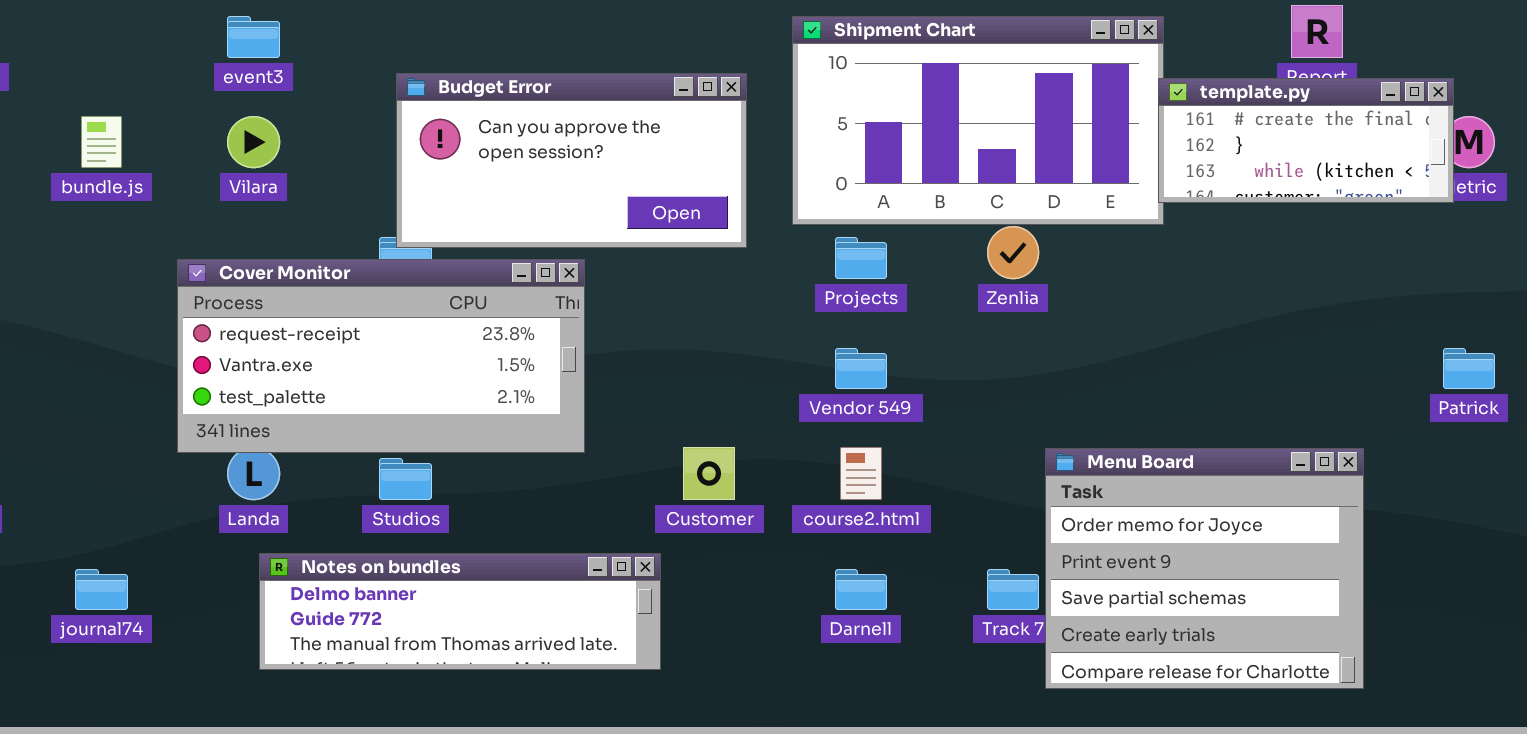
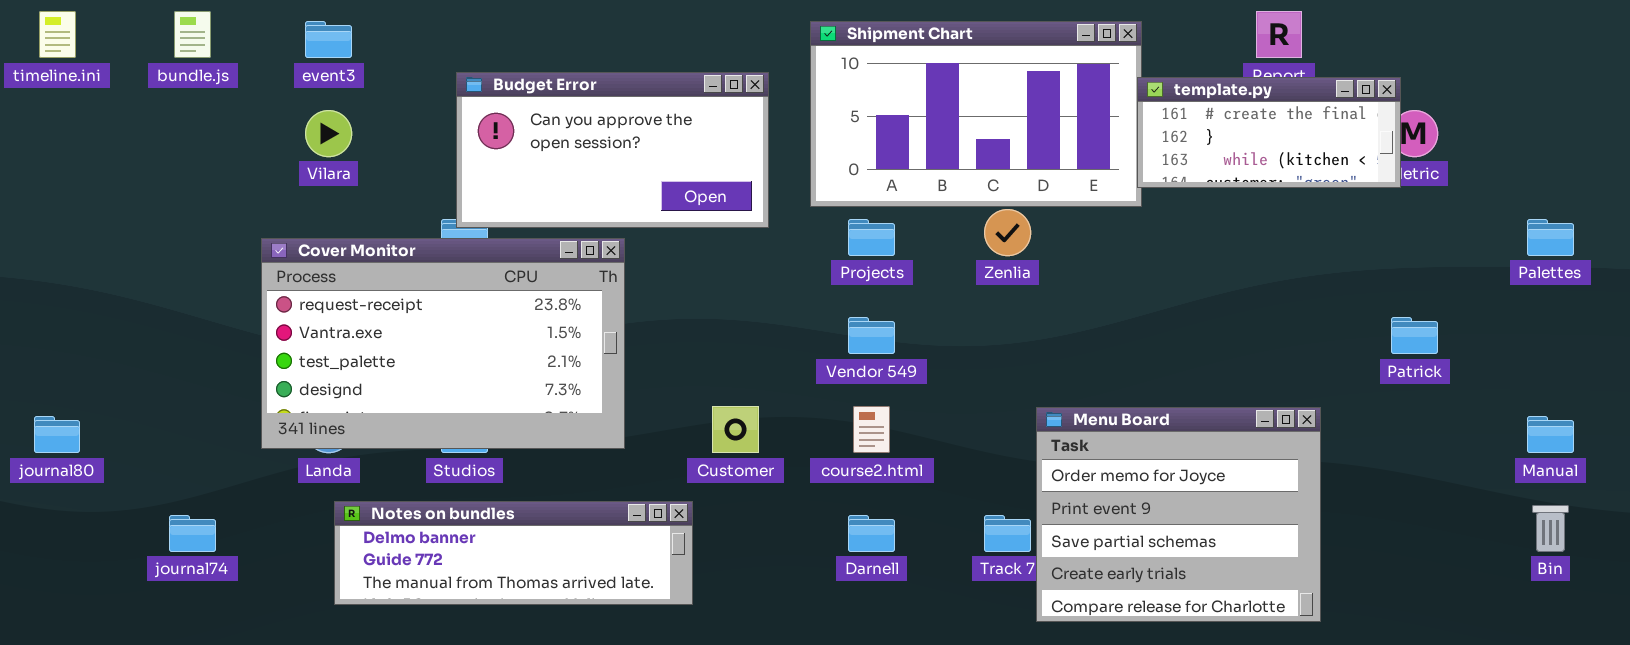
bundle.js: [81,116,122,168] -> [174,11,211,58], moved
Cover Monitor: [177,259,585,453] -> [261,238,625,449], resized

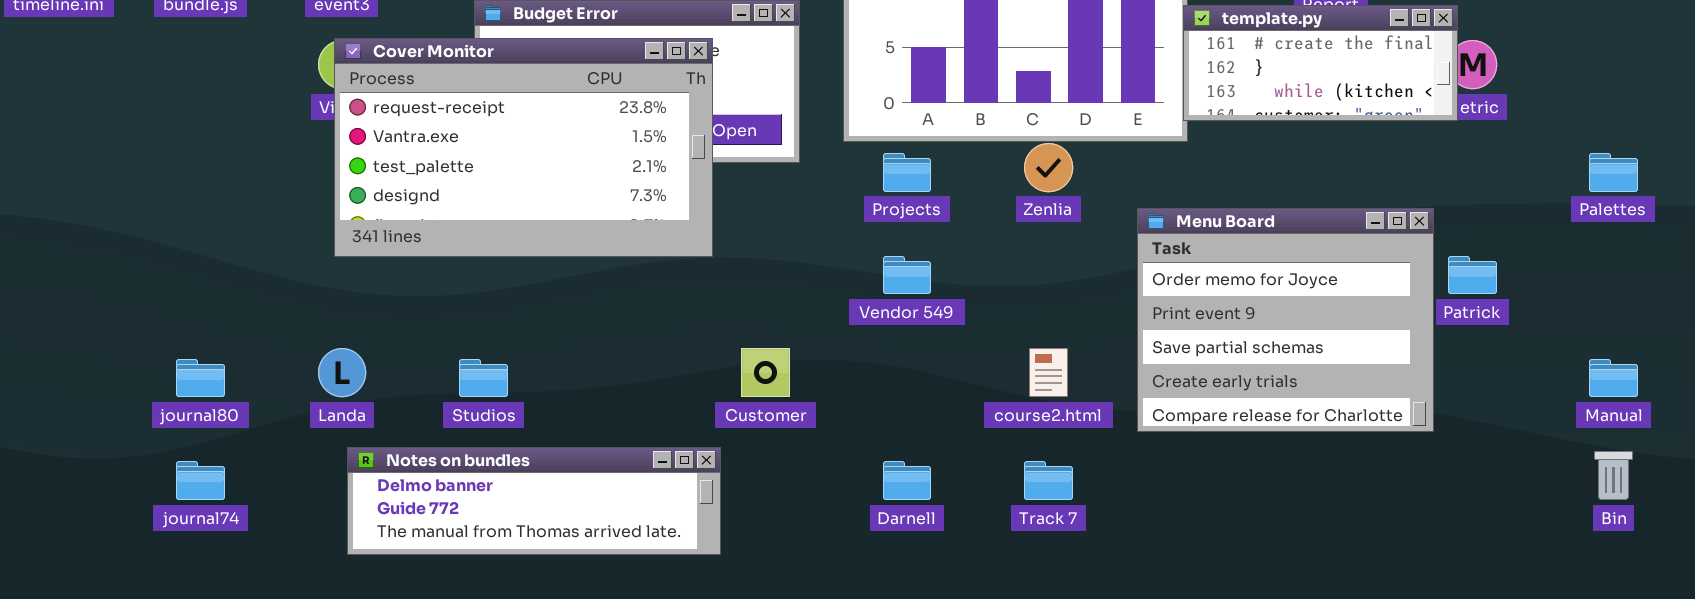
Cover Monitor: [261,238,625,449] -> [334,38,713,257], moved
course2.html: [853,406,890,453] -> [1029,348,1068,397], moved
Menu Board: [1036,407,1321,622] -> [1137,208,1434,432], moved
journal80: [34,416,80,453] -> [176,359,225,397], moved

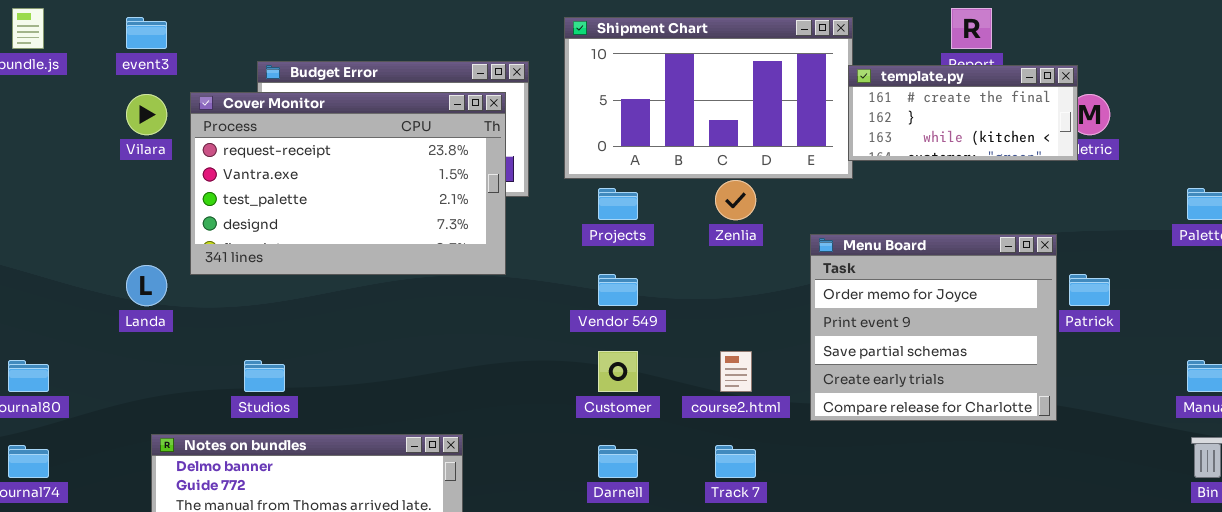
Cover Monitor: [334,38,713,257] -> [190,92,506,275], moved
Landa: [318,348,366,397] -> [126,265,167,306], moved
Customer: [741,348,790,397] -> [598,351,638,392], moved

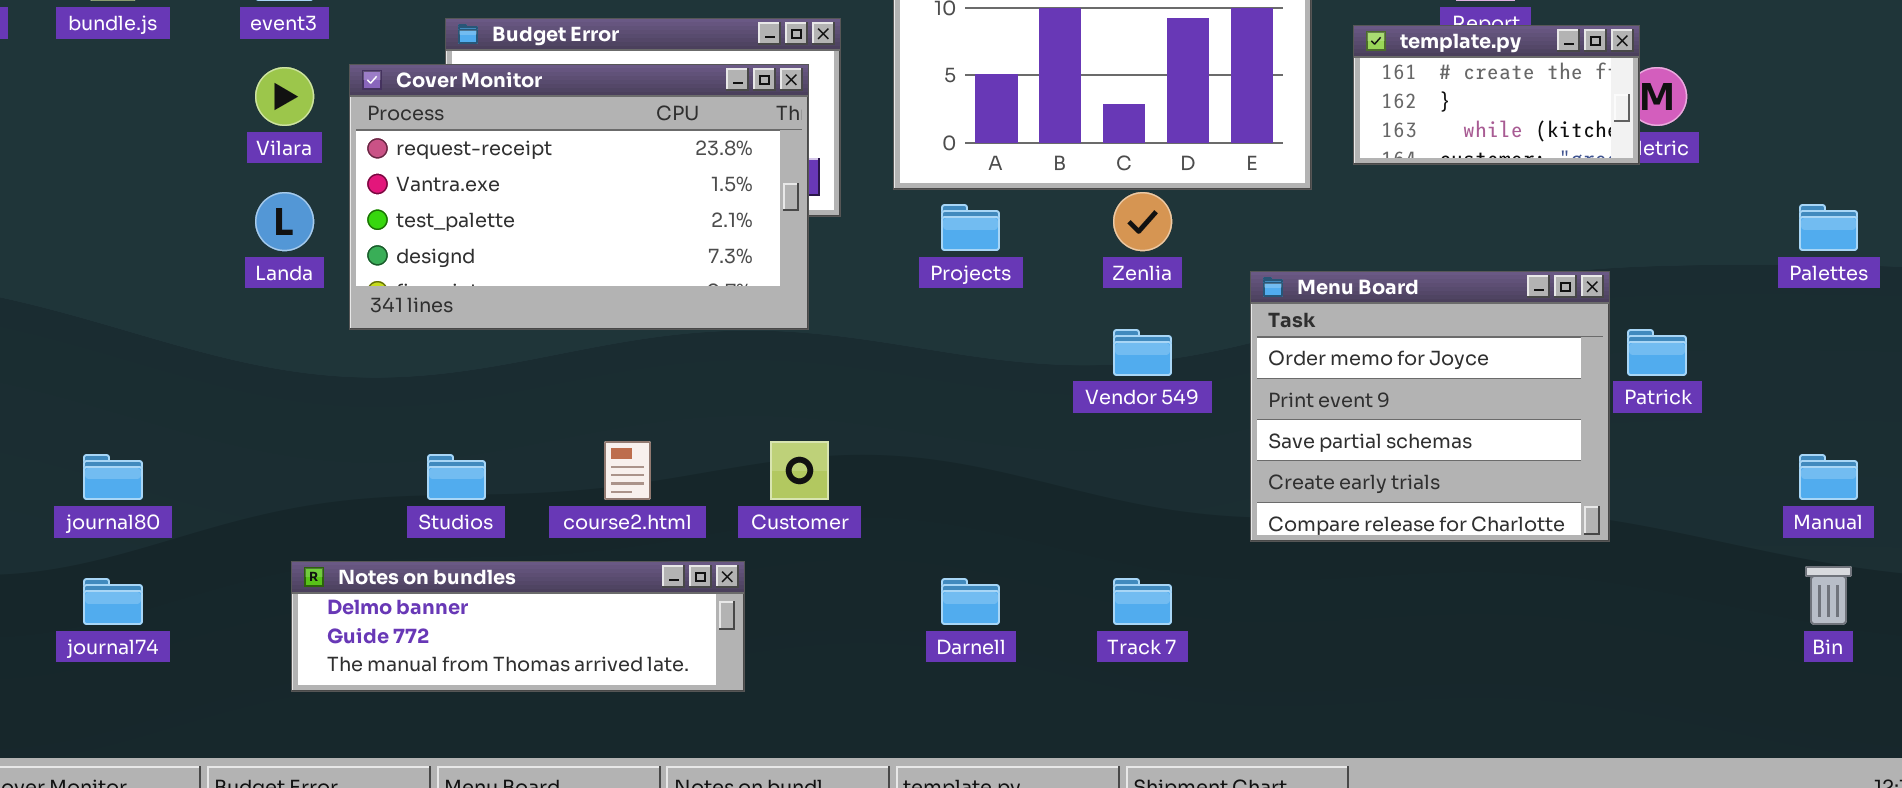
template.py: [848,65,1078,161] -> [1353,25,1640,165], resized
Landa: [126,265,167,306] -> [255,192,314,251], moved
Vendor 549: [598,274,638,306] -> [1113,329,1172,376], moved
Customer: [598,351,638,392] -> [770,441,829,500], moved
course2.html: [720,351,752,392] -> [604,441,651,500], moved

